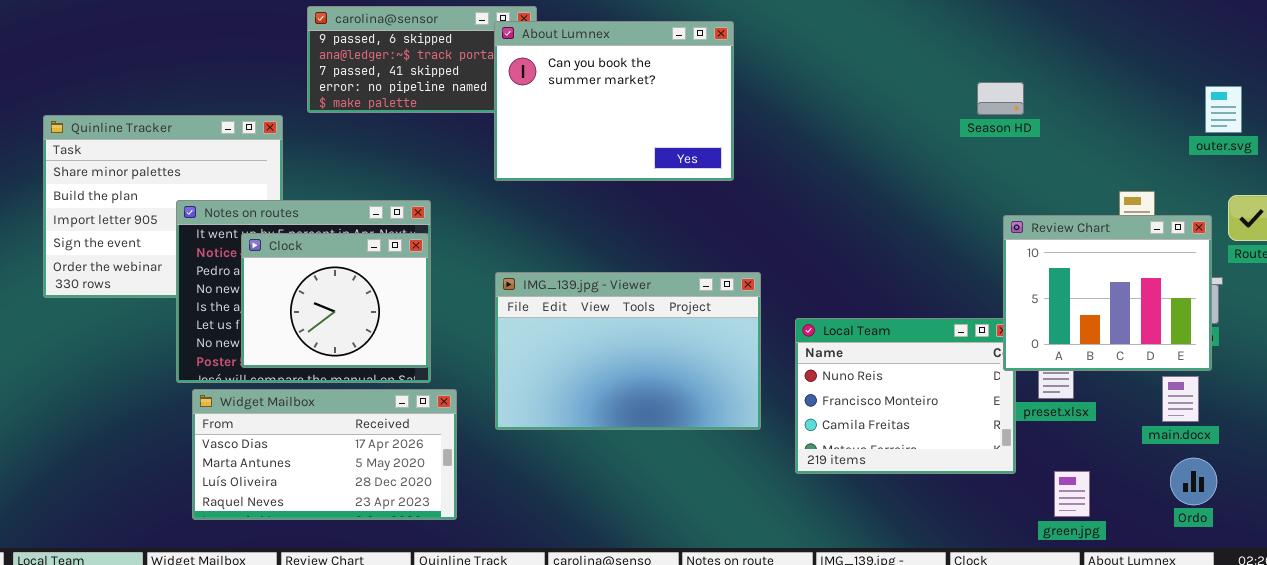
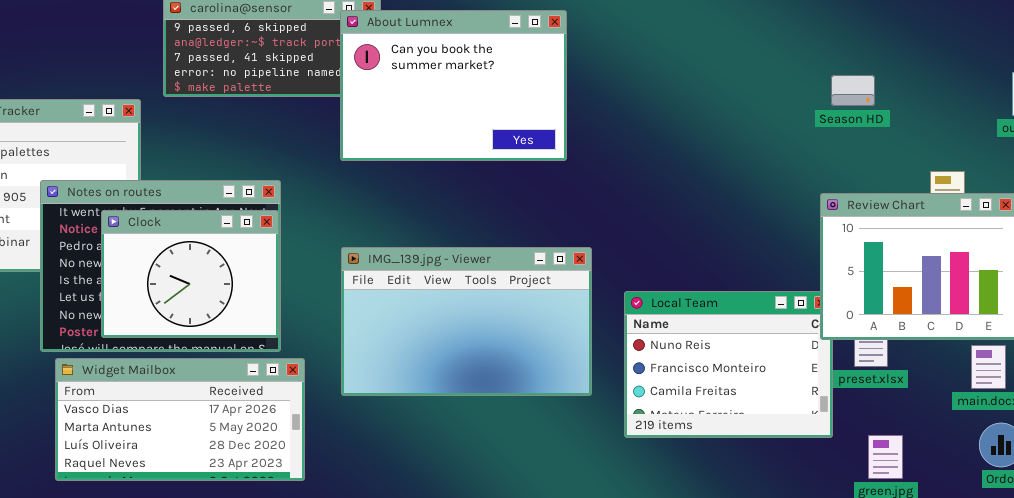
Season HD: [977,82,1024,115] -> [831,75,875,106], moved

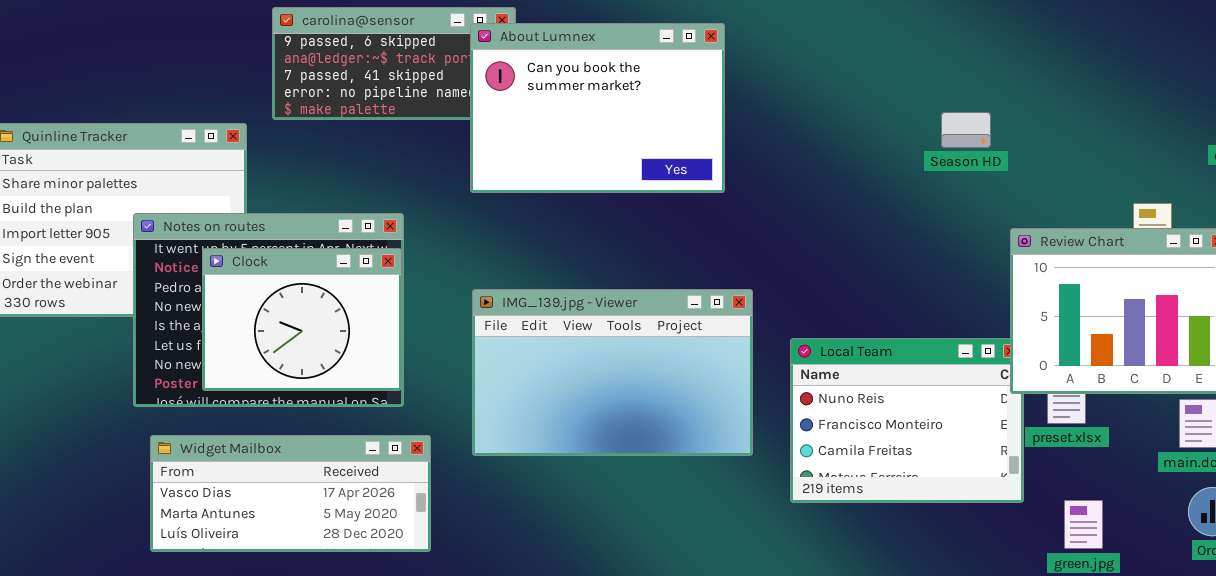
Season HD: [831,75,875,106] -> [941,112,991,148], moved
Widget Mailbox: [55,358,305,481] -> [150,435,431,552], resized

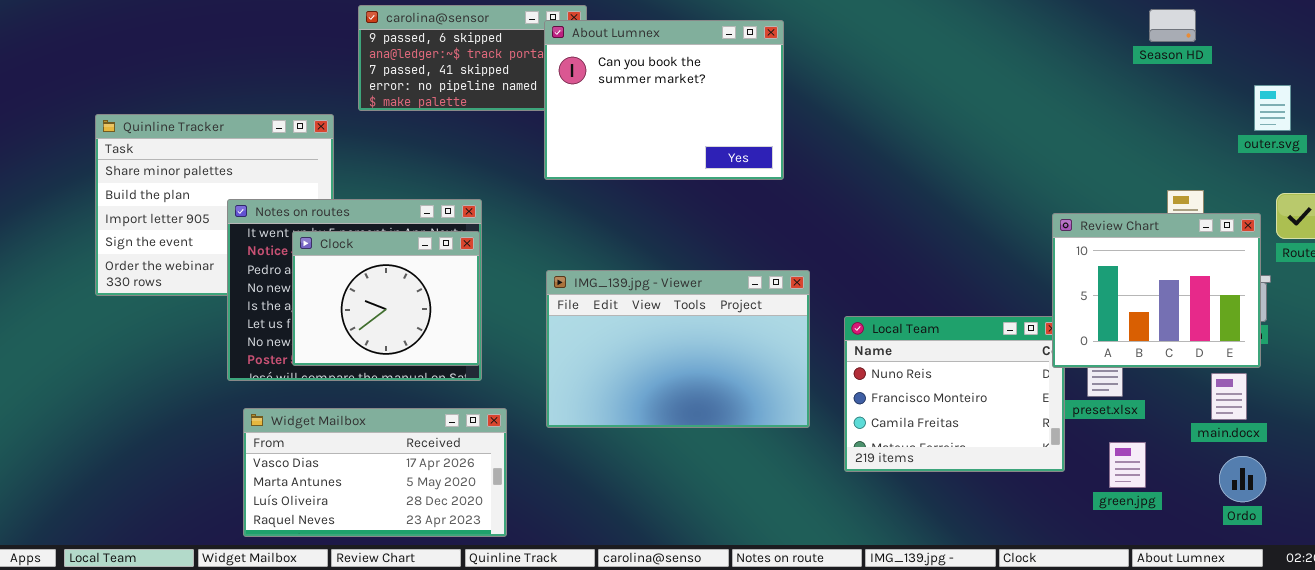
Season HD: [941,112,991,148] -> [1149,9,1196,42], moved
Widget Mailbox: [150,435,431,552] -> [243,408,507,537], resized
green.jpg: [1064,500,1103,549] -> [1109,442,1146,488], moved

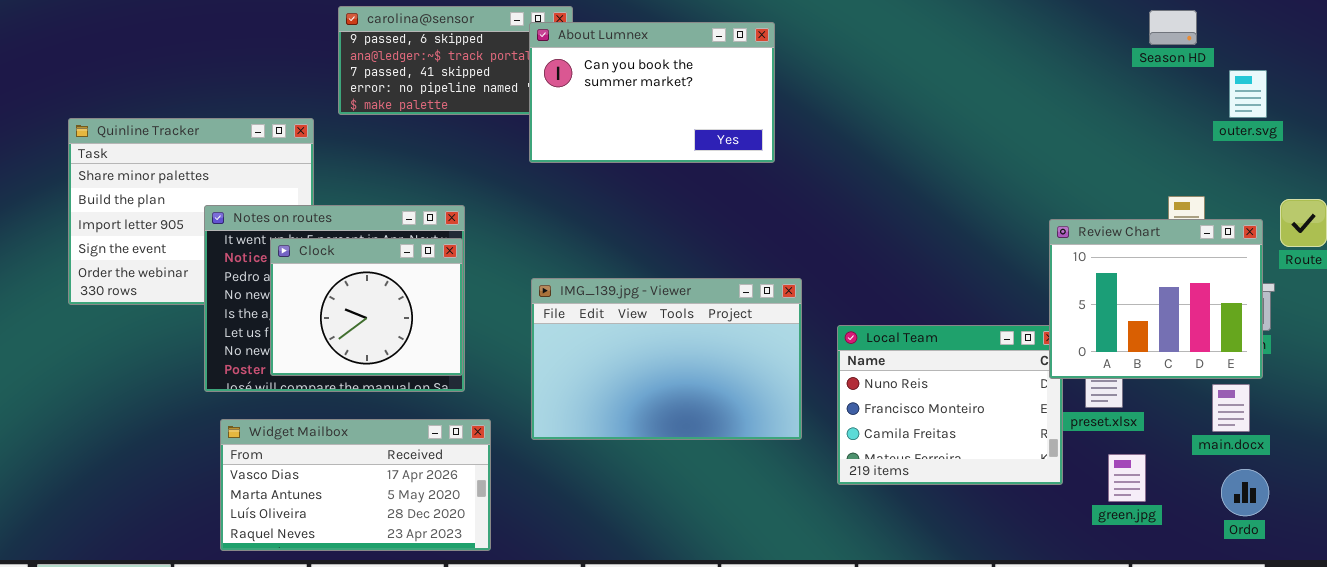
About Lumnex: [544,20,784,180] -> [529,22,775,163], resized
outer.svg: [1254,85,1291,131] -> [1229,70,1267,118], moved

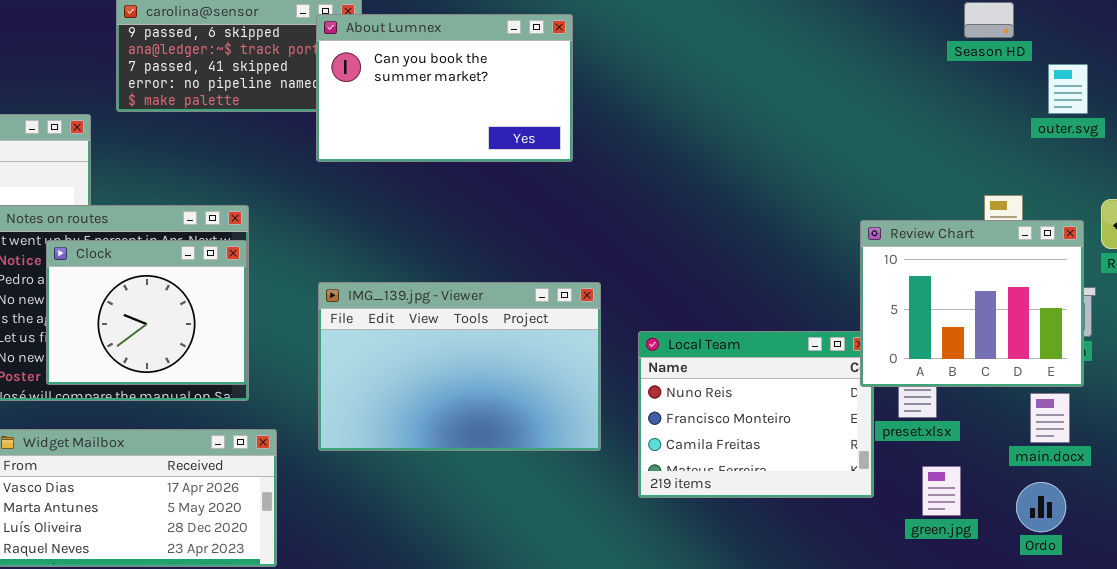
Ordo: [1221,469,1269,516] -> [1016,482,1066,532], moved

